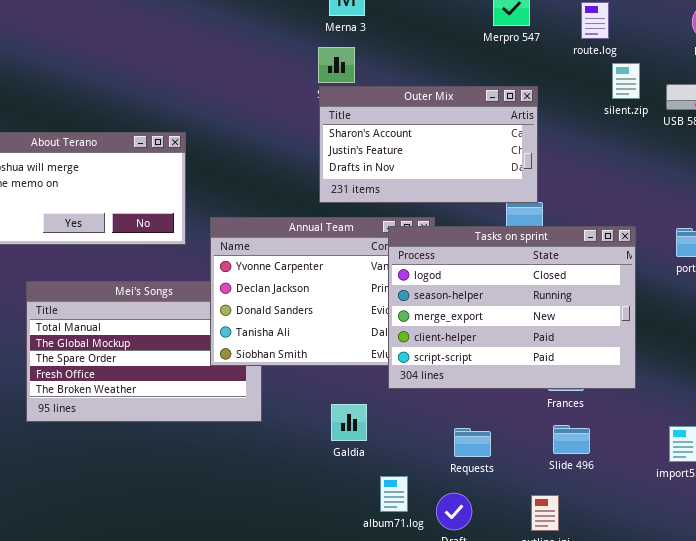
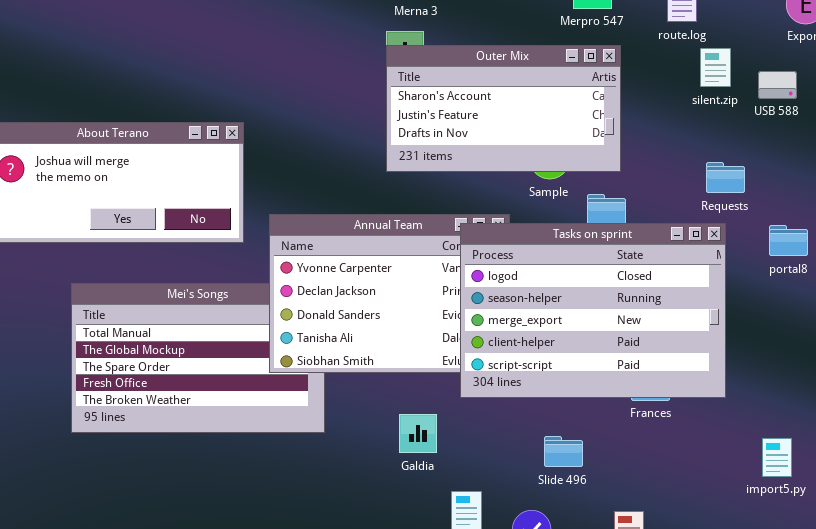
Outer Mix: [319,86,538,203] -> [386,45,621,172], moved
Slide 496: [553,425,590,454] -> [544,436,583,467], moved
Requests: [454,428,491,457] -> [706,162,745,193], moved

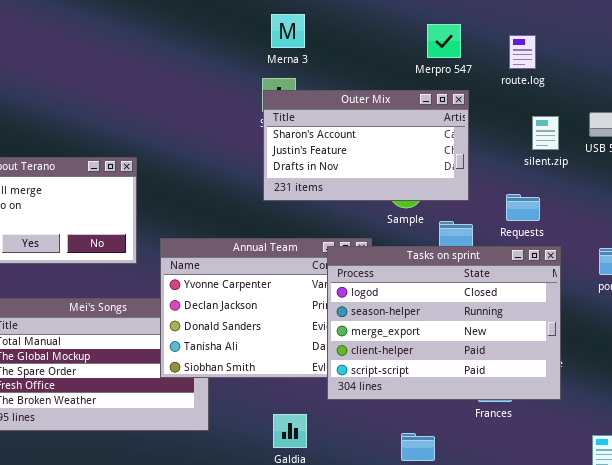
silent.zip: [700,48,731,87] -> [532,116,559,150], moved
Requests: [706,162,745,193] -> [506,194,540,221], moved

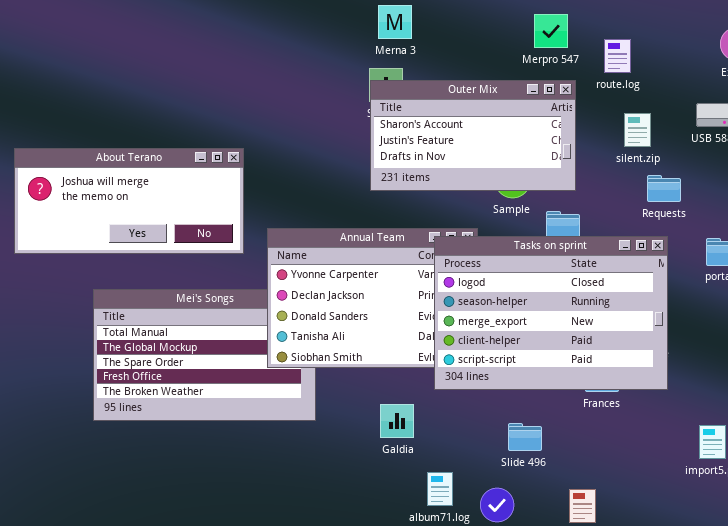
route.log: [509,35,536,69] -> [604,39,631,73], moved
silent.zip: [532,116,559,150] -> [624,113,651,147], moved
Requests: [506,194,540,221] -> [647,175,681,202], moved

